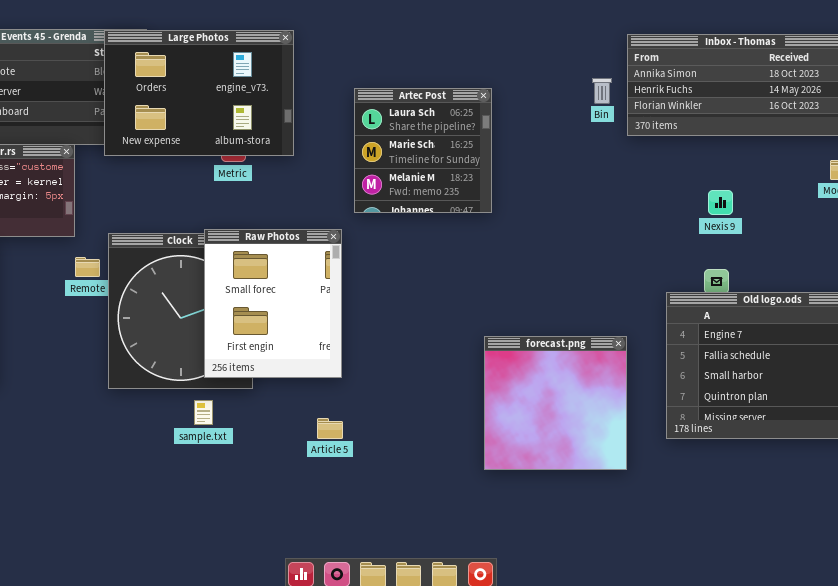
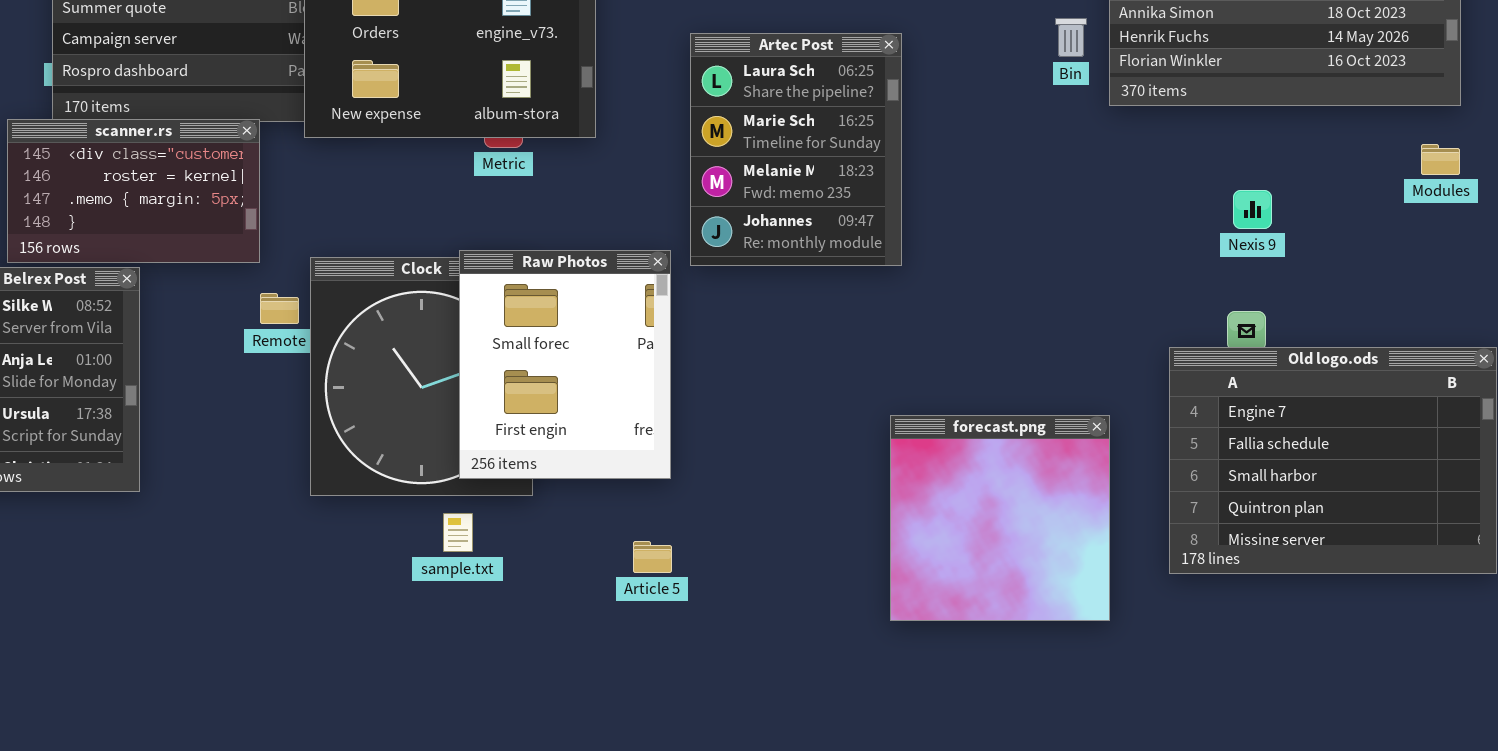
Artec Post: [354,88,492,213] -> [690,33,902,266], resized

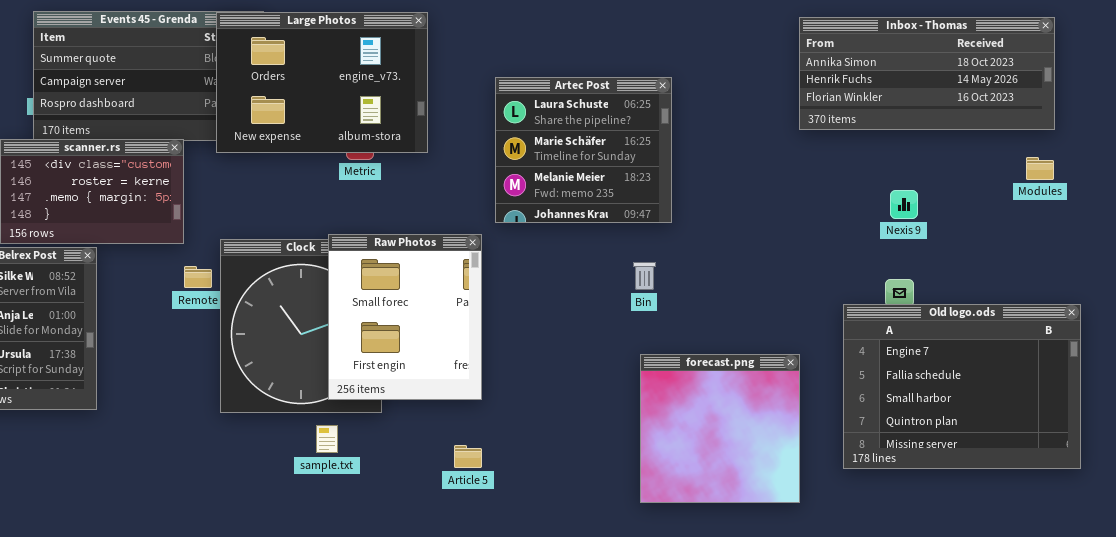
Bin: [1055,18,1087,57] -> [633,262,656,290], moved
Artec Post: [690,33,902,266] -> [495,77,672,223], resized

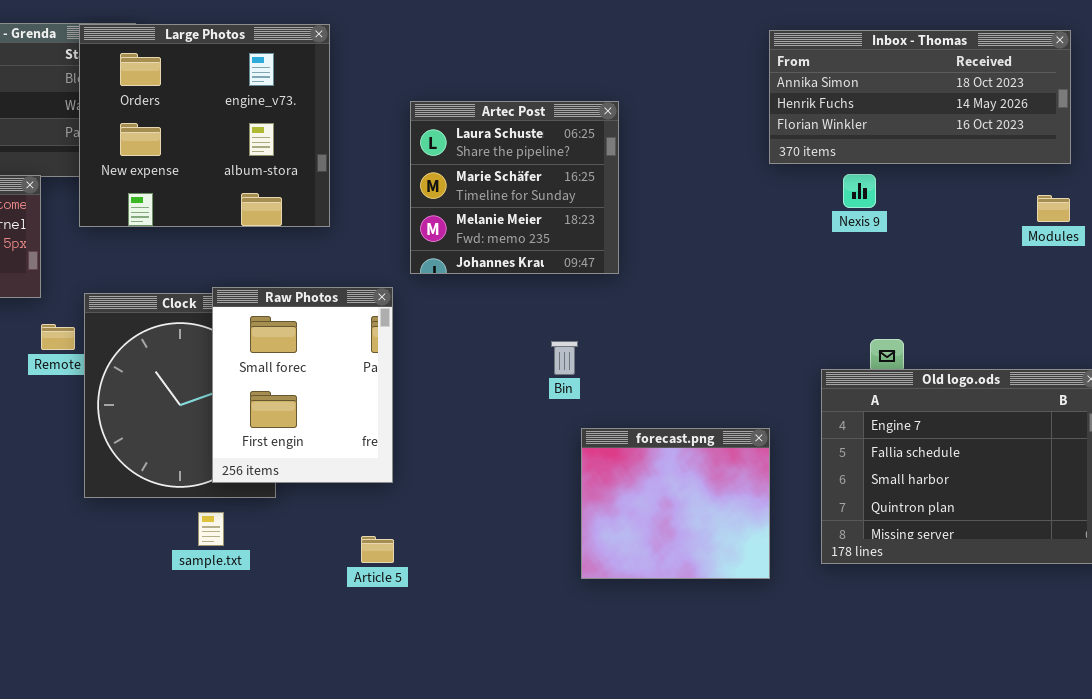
Large Photos: [216,12,428,153] -> [79,24,330,227], resized
Nexis 9: [890,190,918,219] -> [843,174,876,208], moved
Bin: [633,262,656,290] -> [551,341,578,375], moved
forecast.png: [640,354,800,503] -> [581,428,770,579], resized

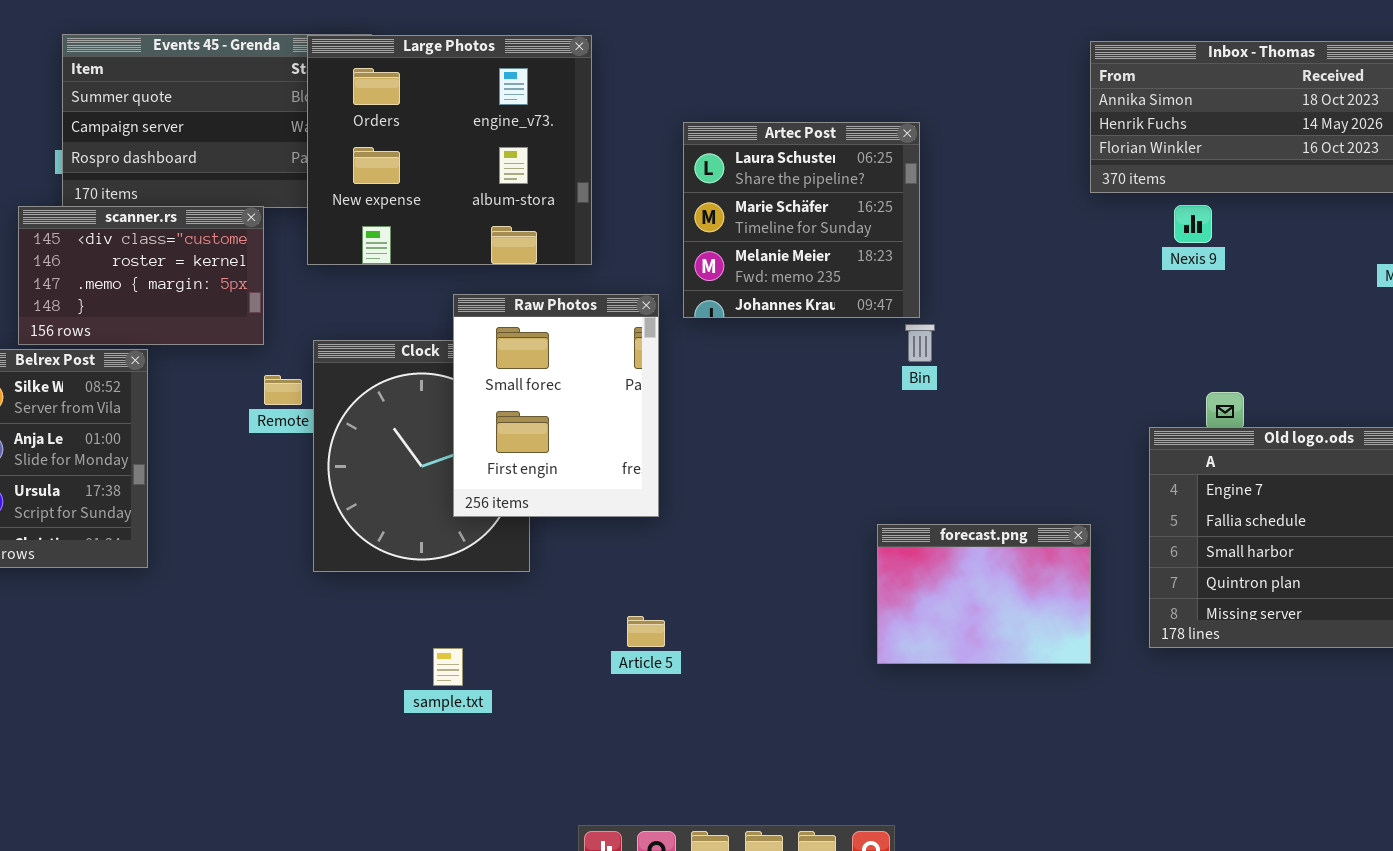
Raw Photos: [212,287,393,483] -> [453,294,659,517], moved
Bin: [551,341,578,375] -> [905,324,935,362], moved
forecast.png: [581,428,770,579] -> [877,524,1091,664], resized
sample.txt: [198,512,224,546] -> [433,648,463,686], moved

